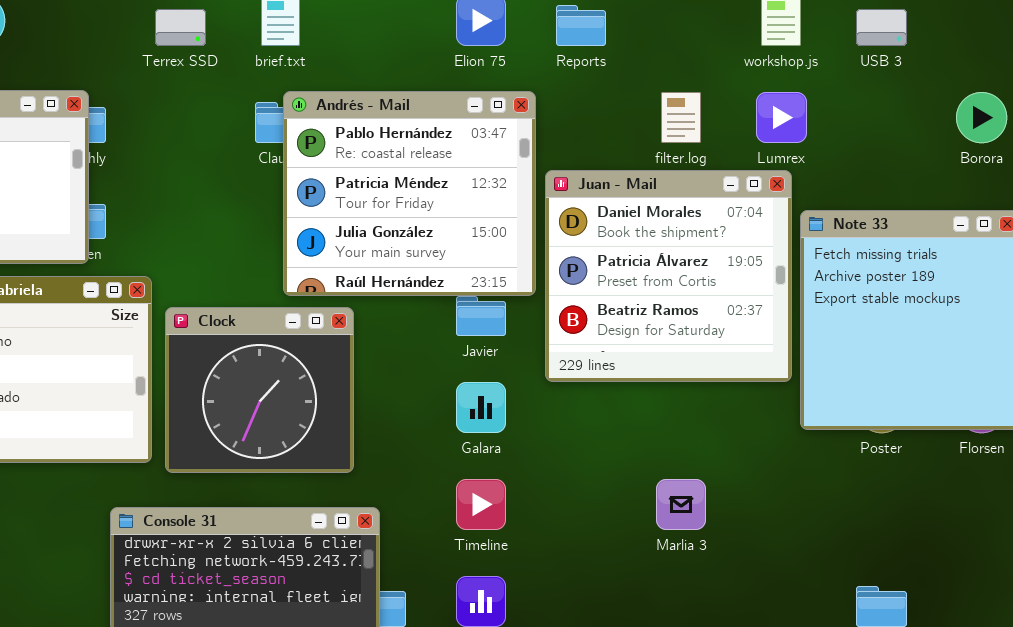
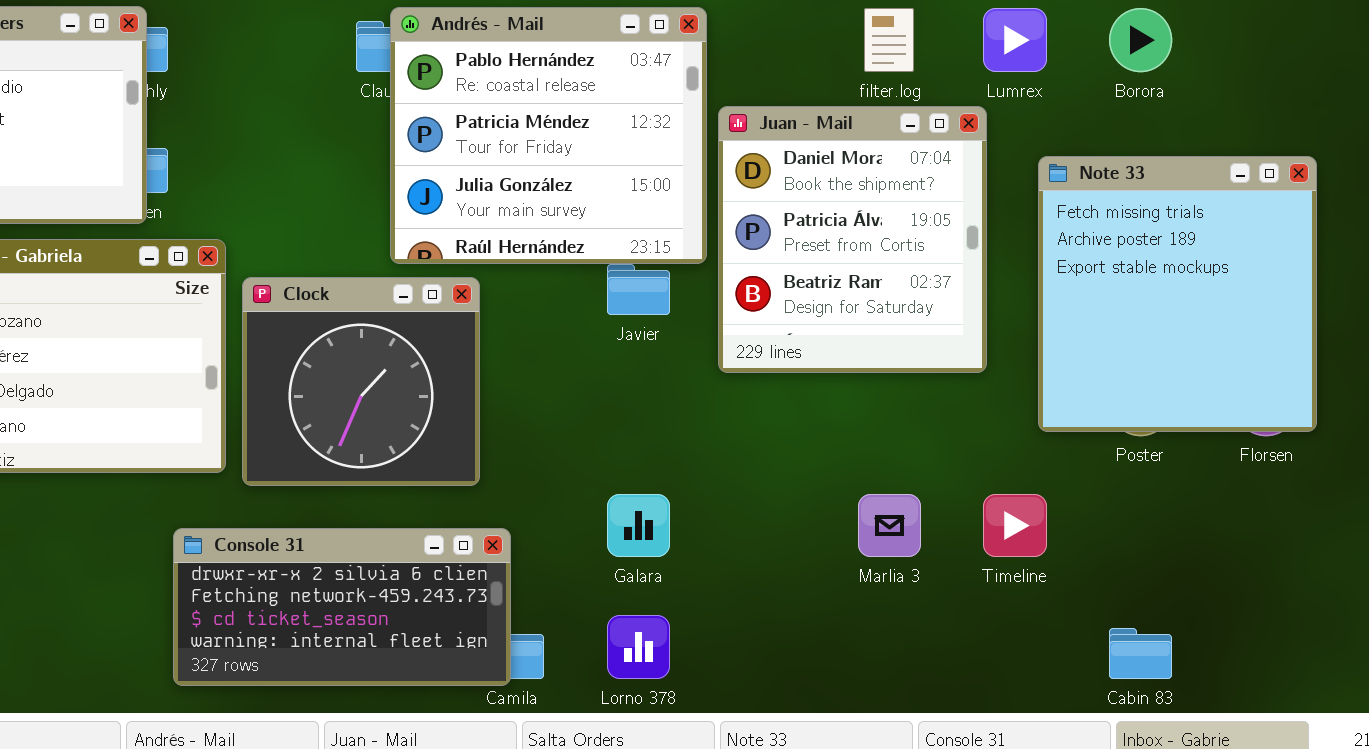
Borora: [956,92,1007,143] -> [1109,8,1172,72], moved
Juan - Mail: [545,170,792,382] -> [718,106,987,373], resized
Galara: [456,382,506,433] -> [607,494,670,557], moved
Timeline: [456,479,506,530] -> [983,494,1047,557], moved

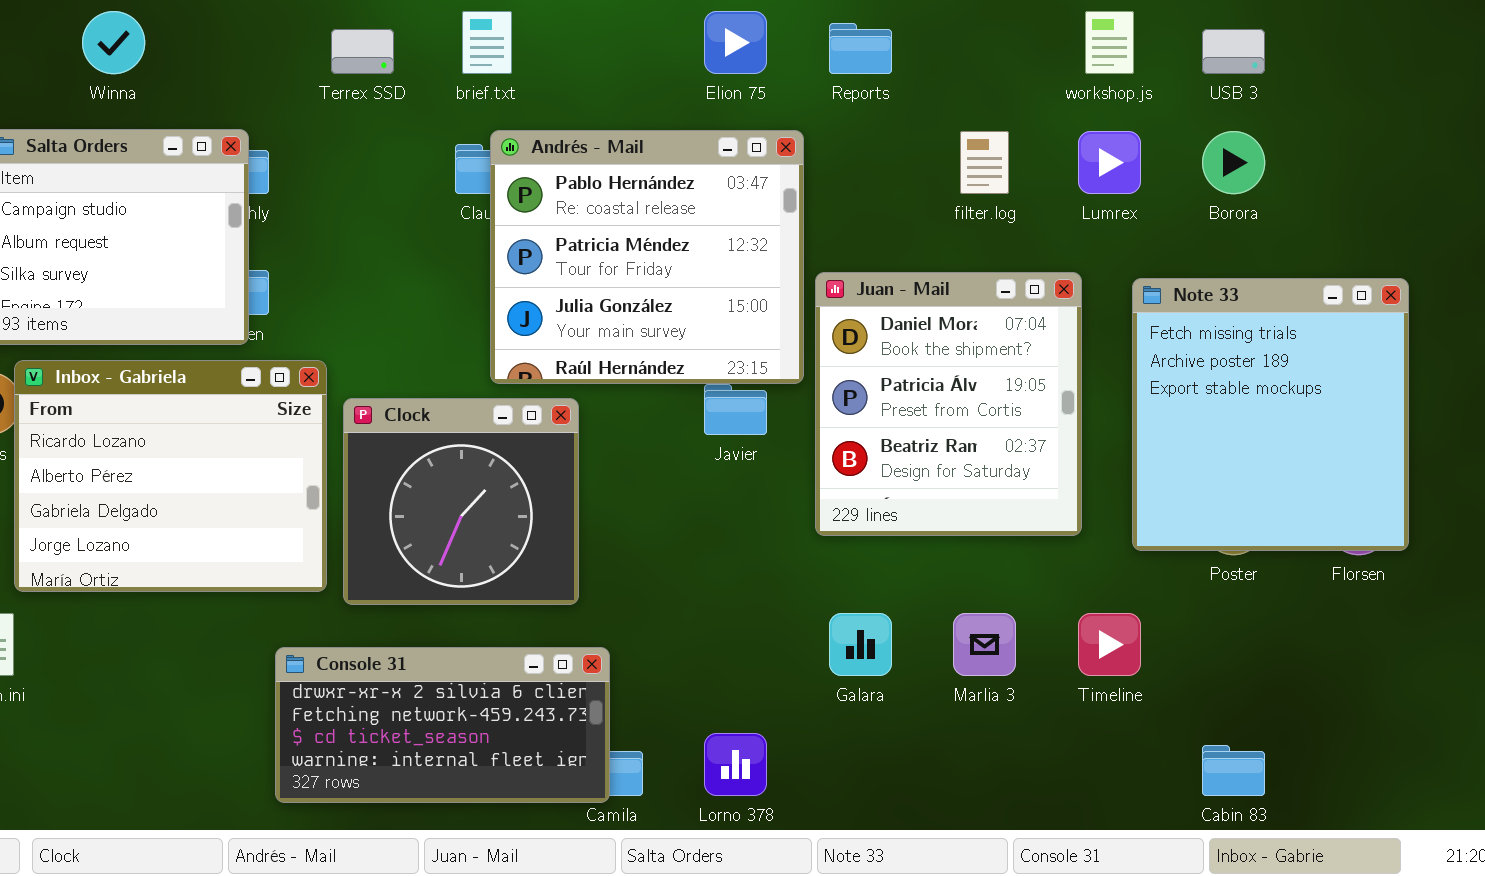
Juan - Mail: [718,106,987,373] -> [815,272,1082,536], moved
Galara: [607,494,670,557] -> [829,613,892,676], moved

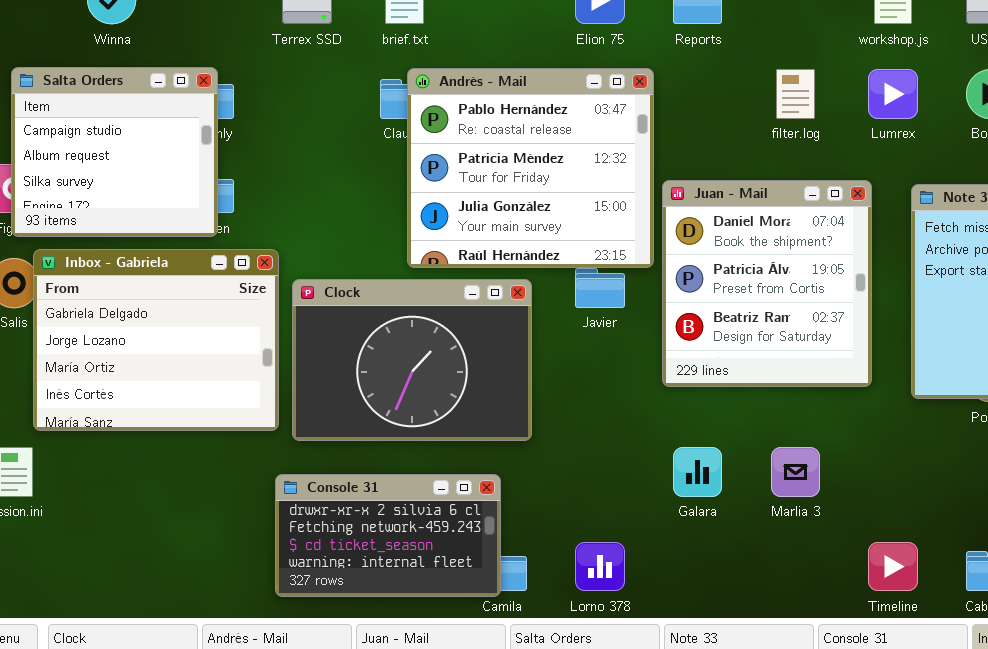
Inbox - Gabriela: [14,360,327,592] -> [33,249,279,431], scrolled down 2 rows
Clock: [343,398,579,605] -> [292,279,532,441], resized
Timeline: [1078,613,1141,676] -> [868,542,918,591], moved
Console 31: [275,647,610,803] -> [275,474,501,597], resized

